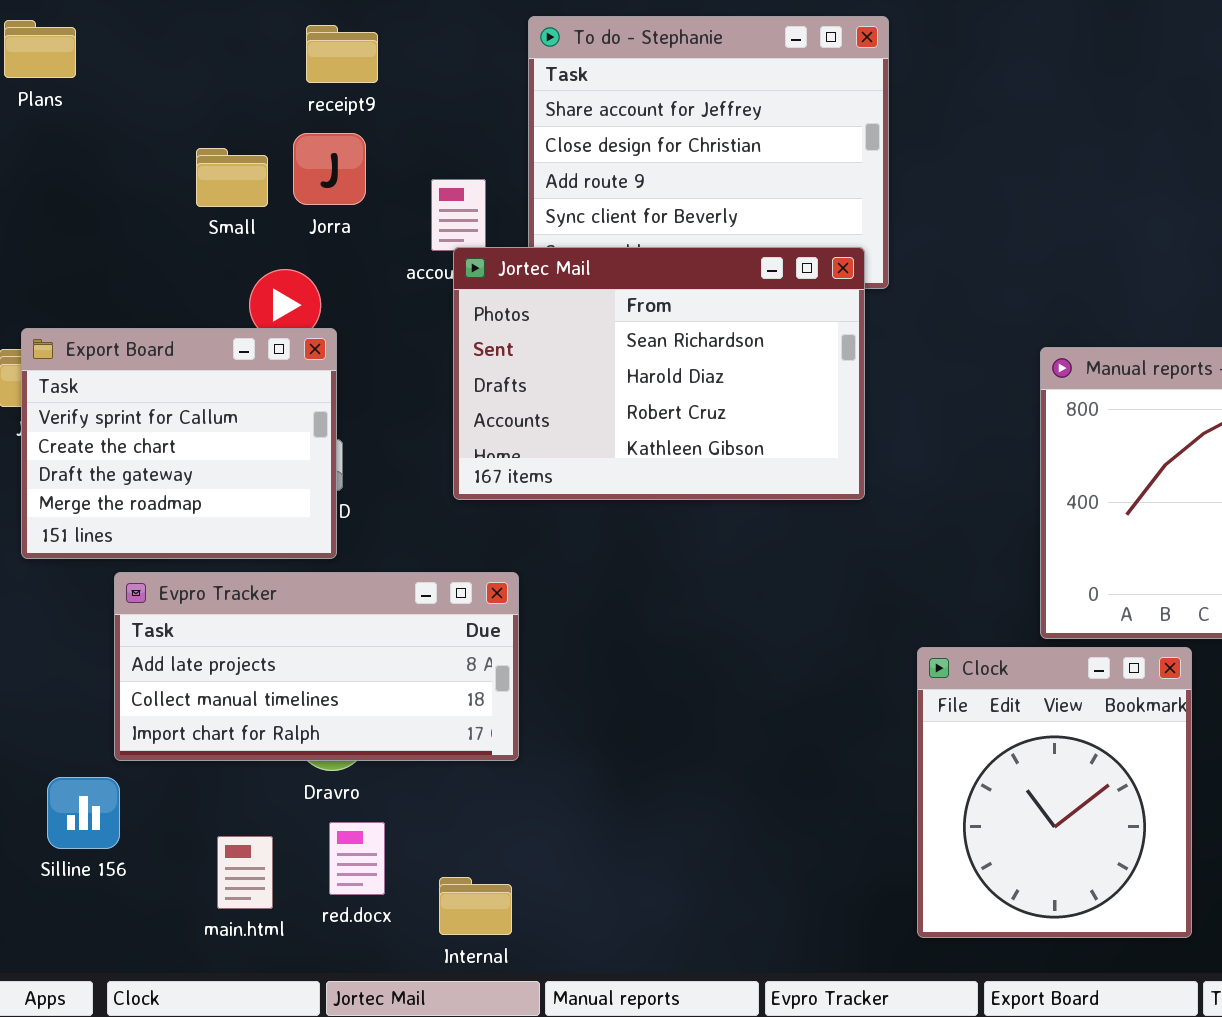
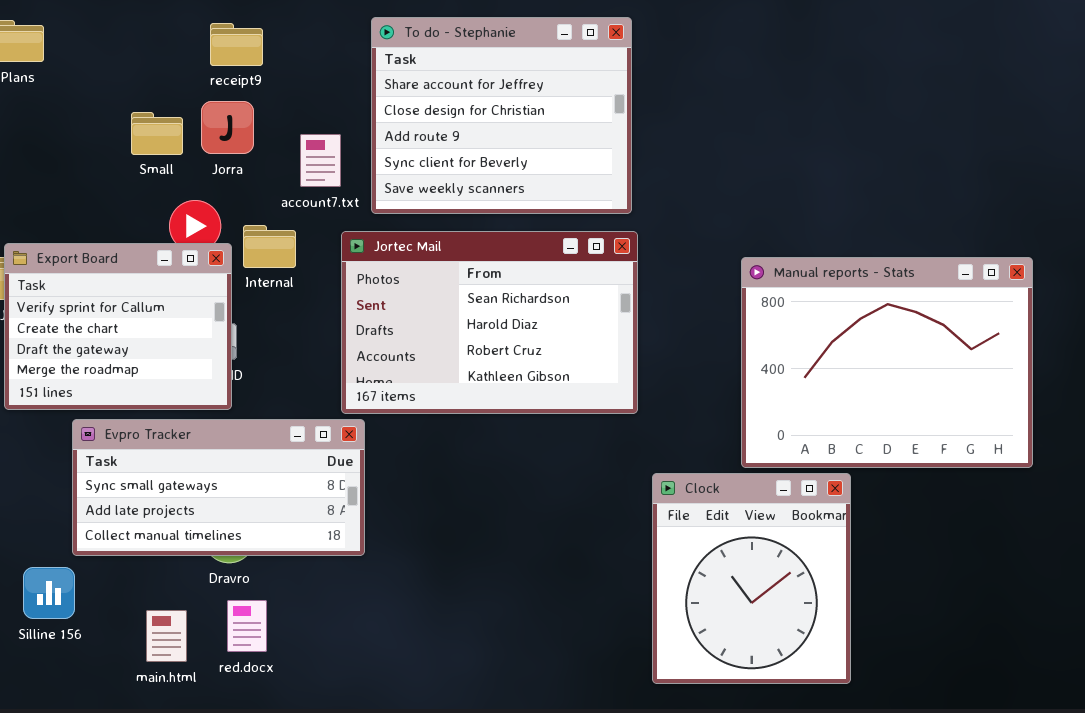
Jortec Mail: [453,247,865,500] -> [341,231,638,414], moved
Evpro Tracker: [114,572,519,761] -> [72,419,365,556], scrolled up 1 row
Internal: [439,877,512,935] -> [243,225,296,268], moved

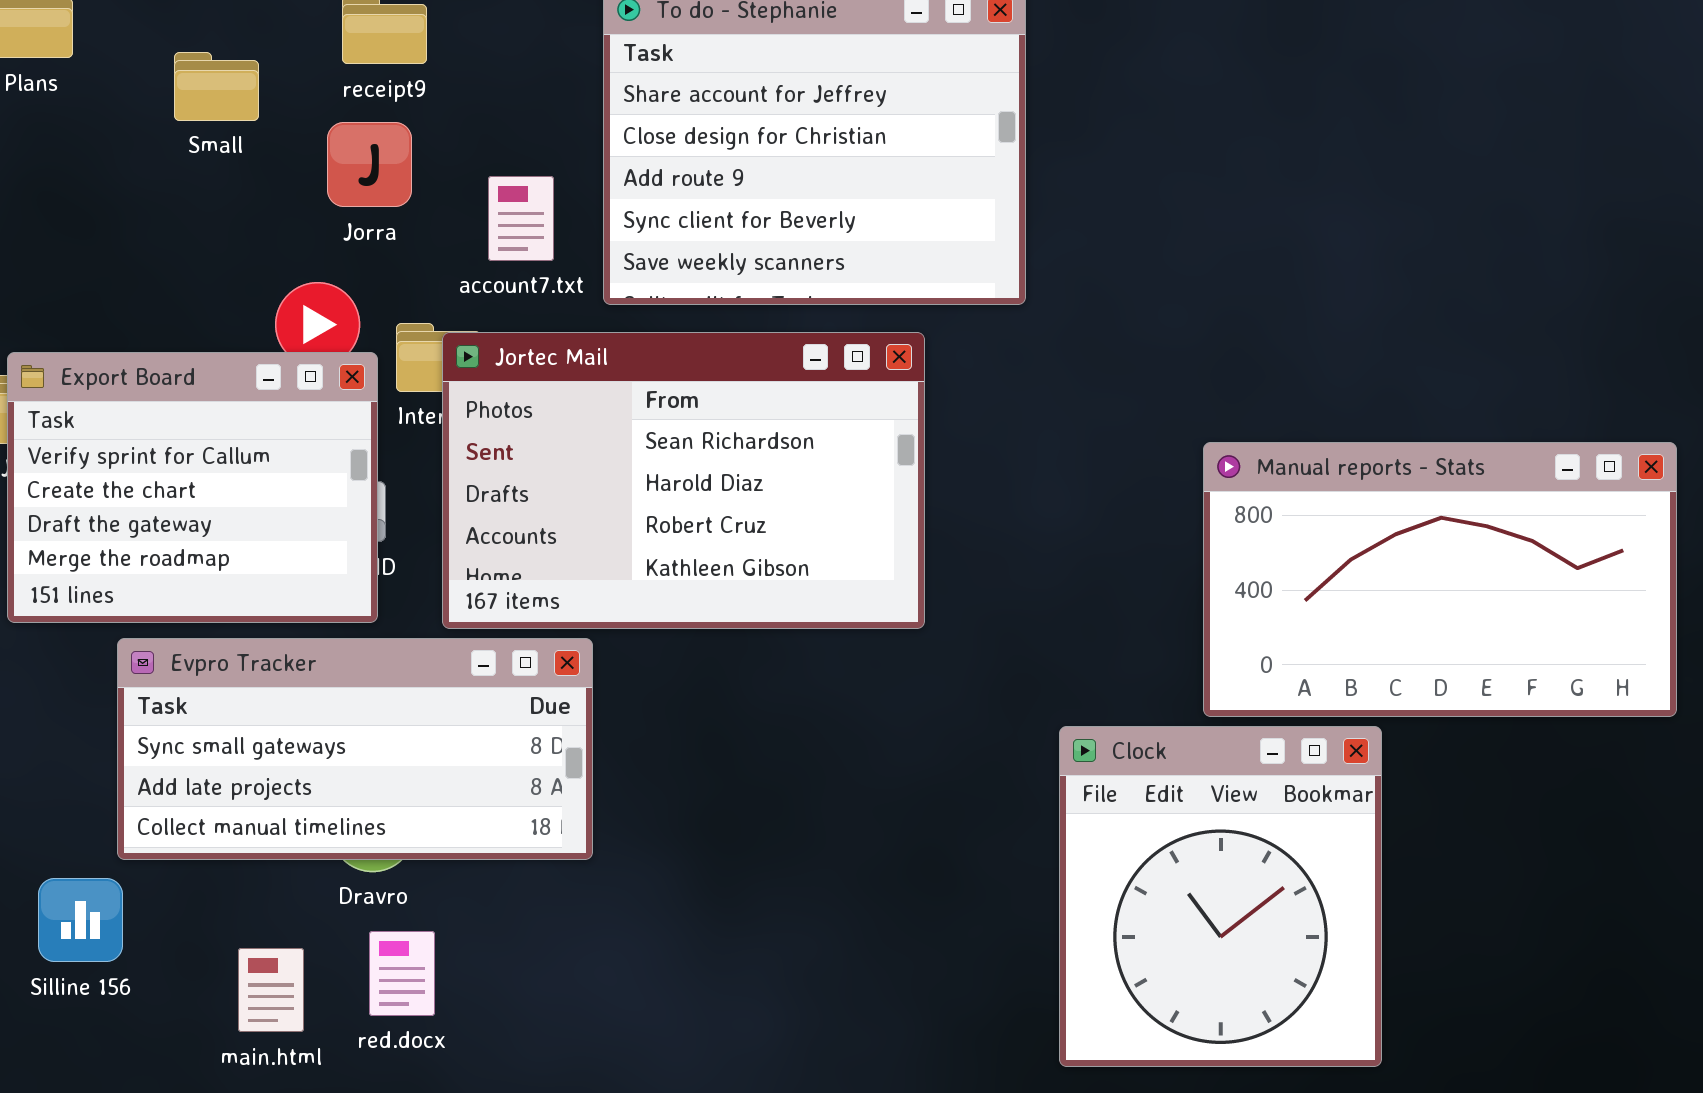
Small: [131,112,183,155] -> [174,52,259,121], moved
Jortec Mail: [341,231,638,414] -> [442,332,925,629], moved
Manual reports - Stats: [741,257,1033,468] -> [1203,442,1677,717], resized

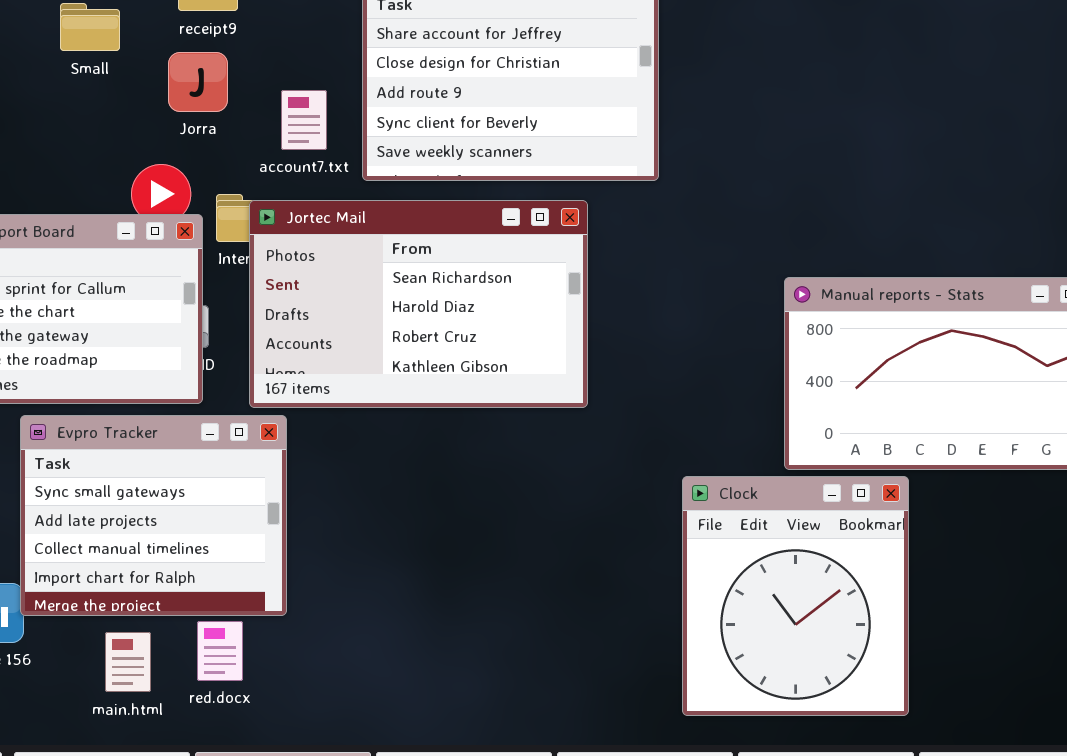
Evpro Tracker: [117,638,593,860] -> [20,415,287,616], resized

